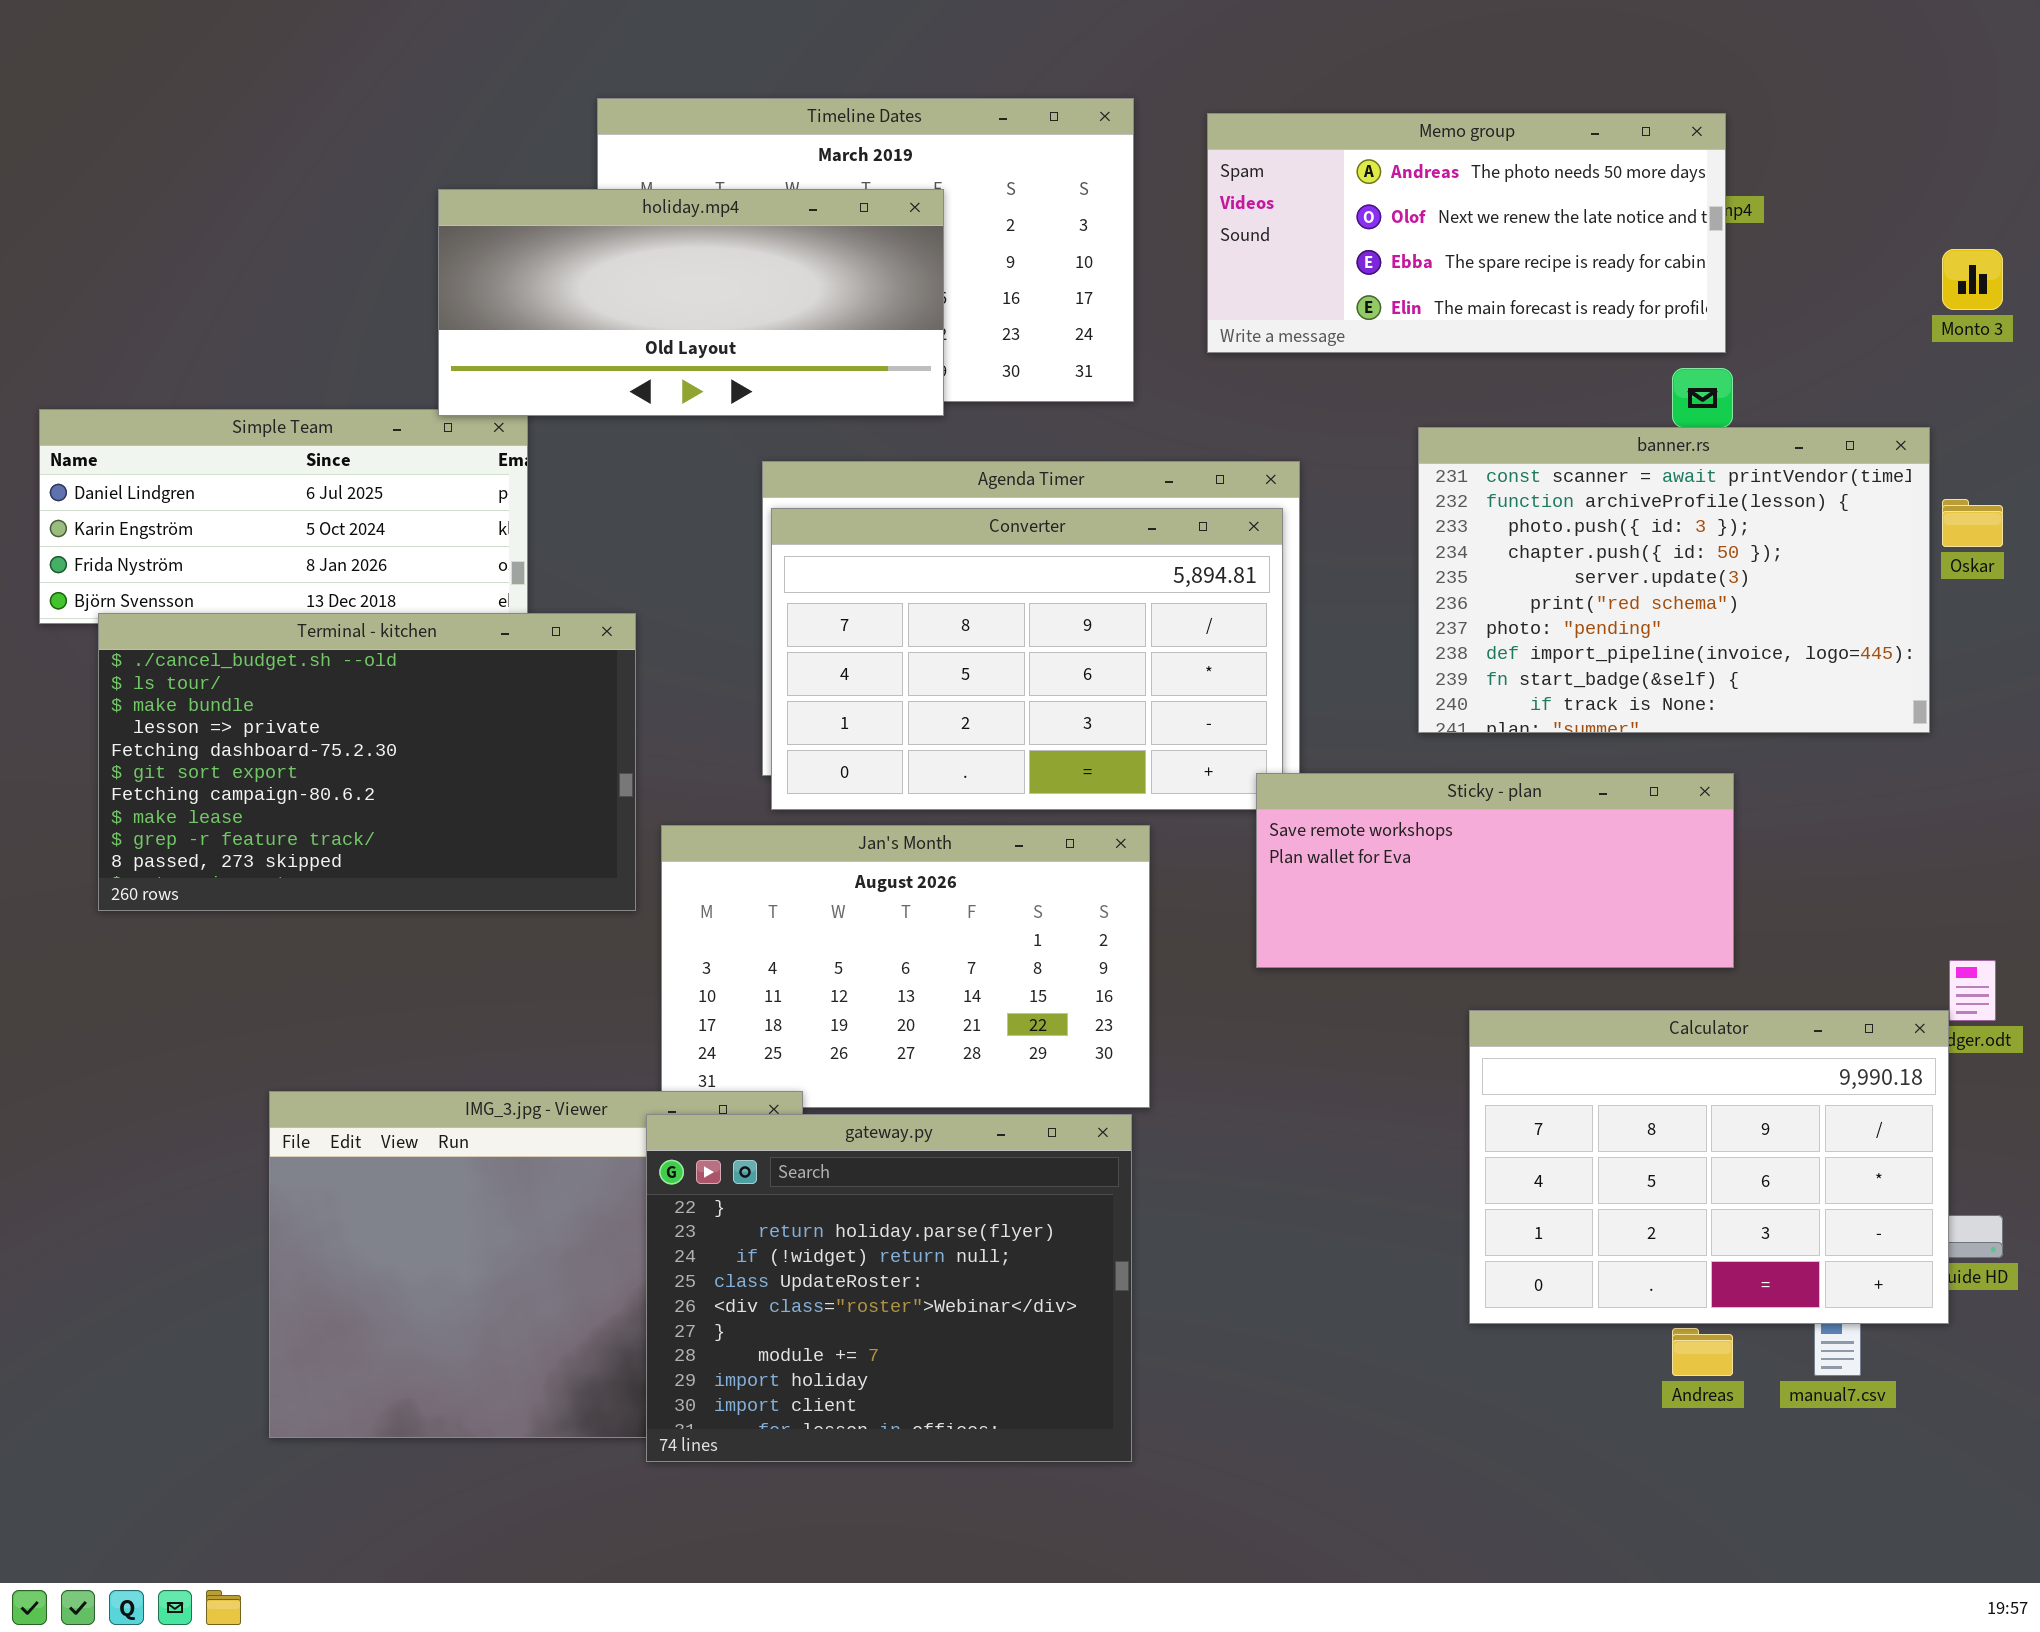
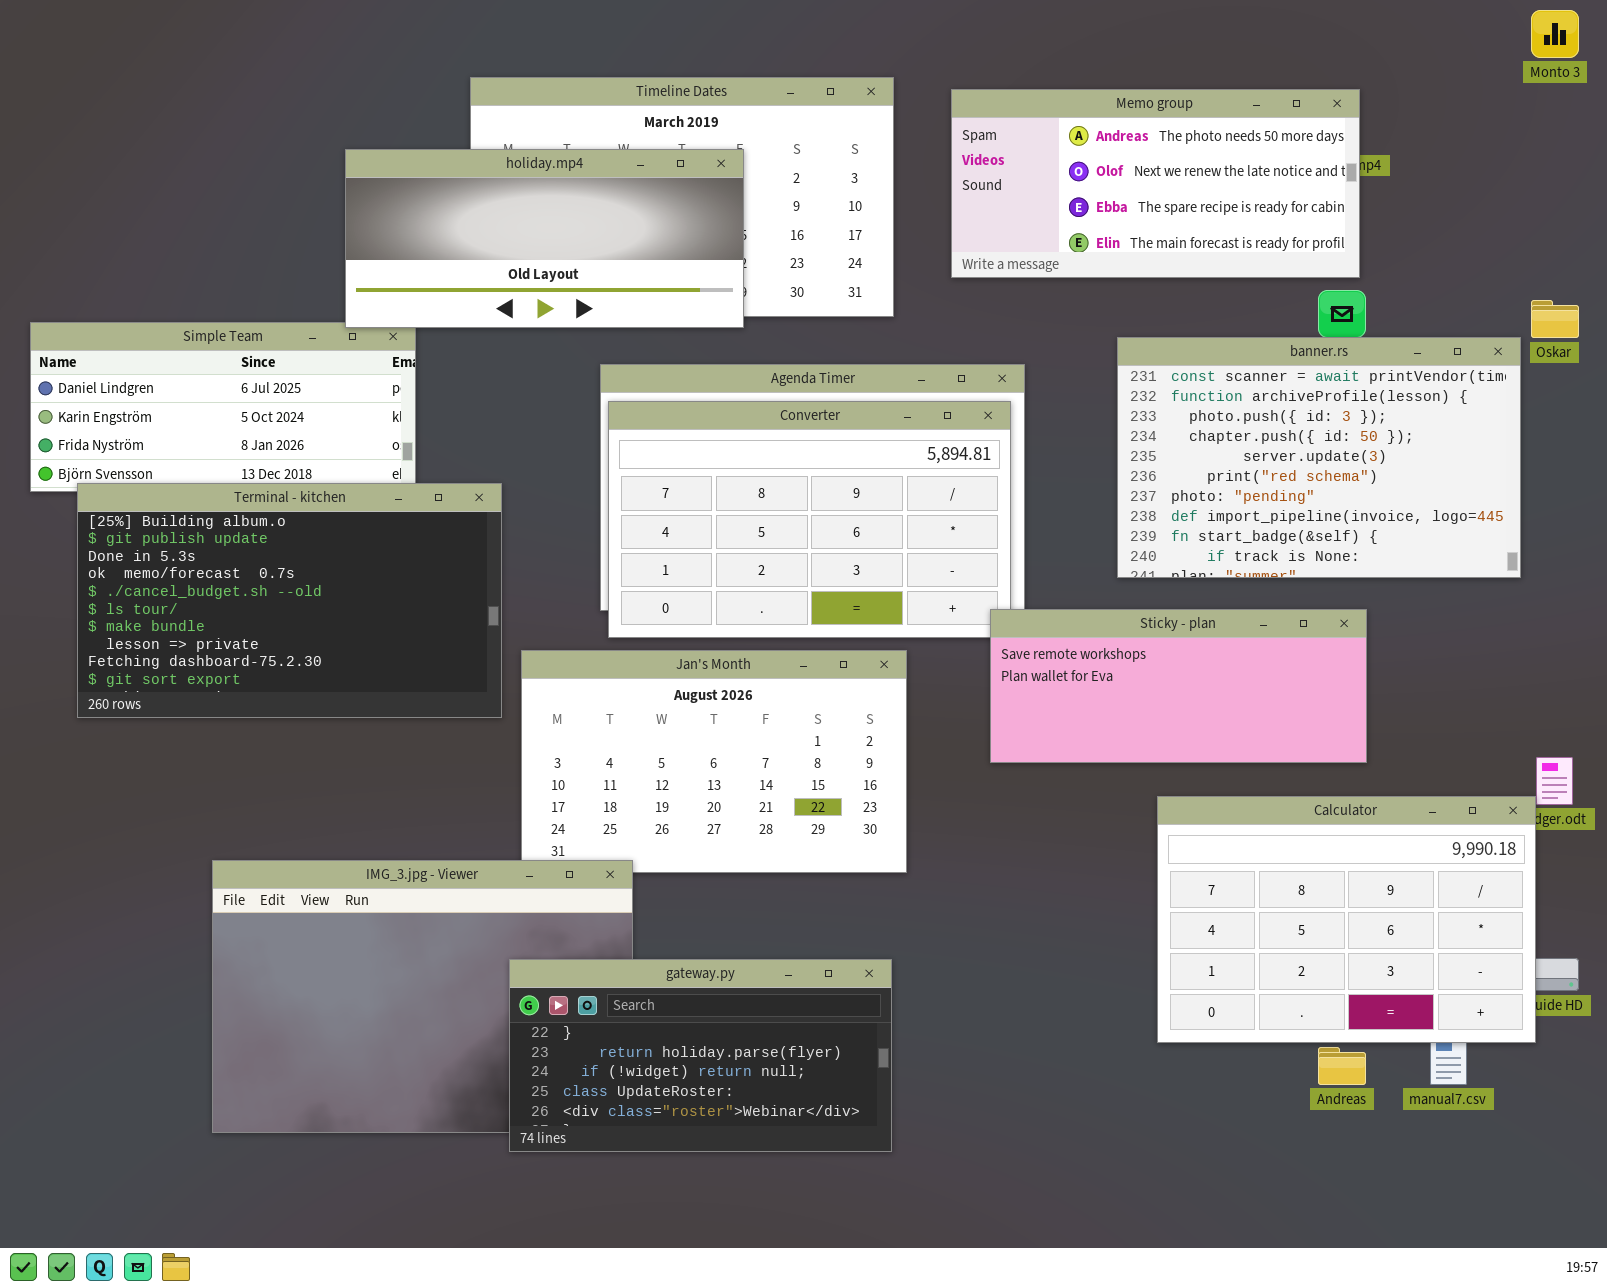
Monto 3: [1942,249,2003,310] -> [1531,10,1579,58], moved
Oskar: [1942,499,2003,547] -> [1531,300,1579,338], moved
Terminal - kitchen: [98,613,636,911] -> [77,483,502,718], scrolled up 4 rows
gateway.py: [646,1114,1132,1462] -> [509,959,892,1152], resized

